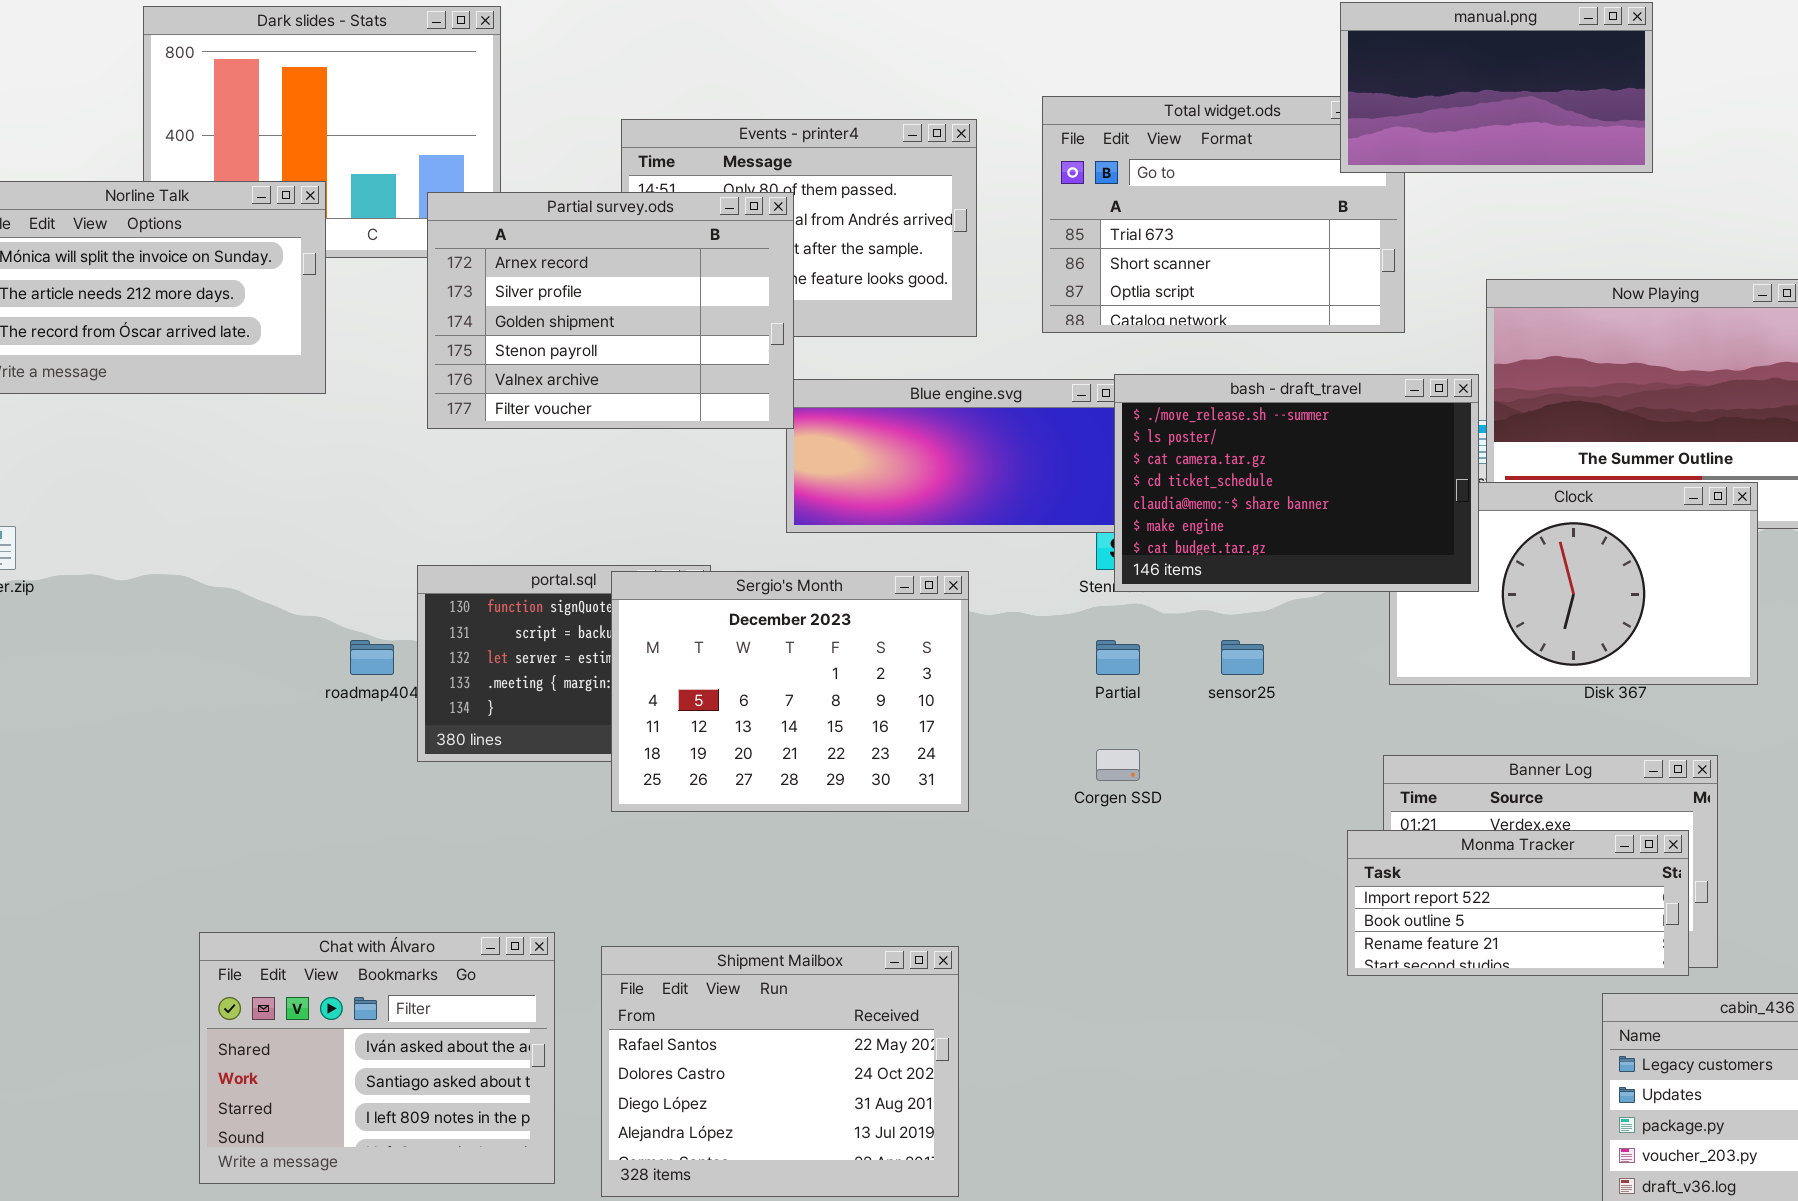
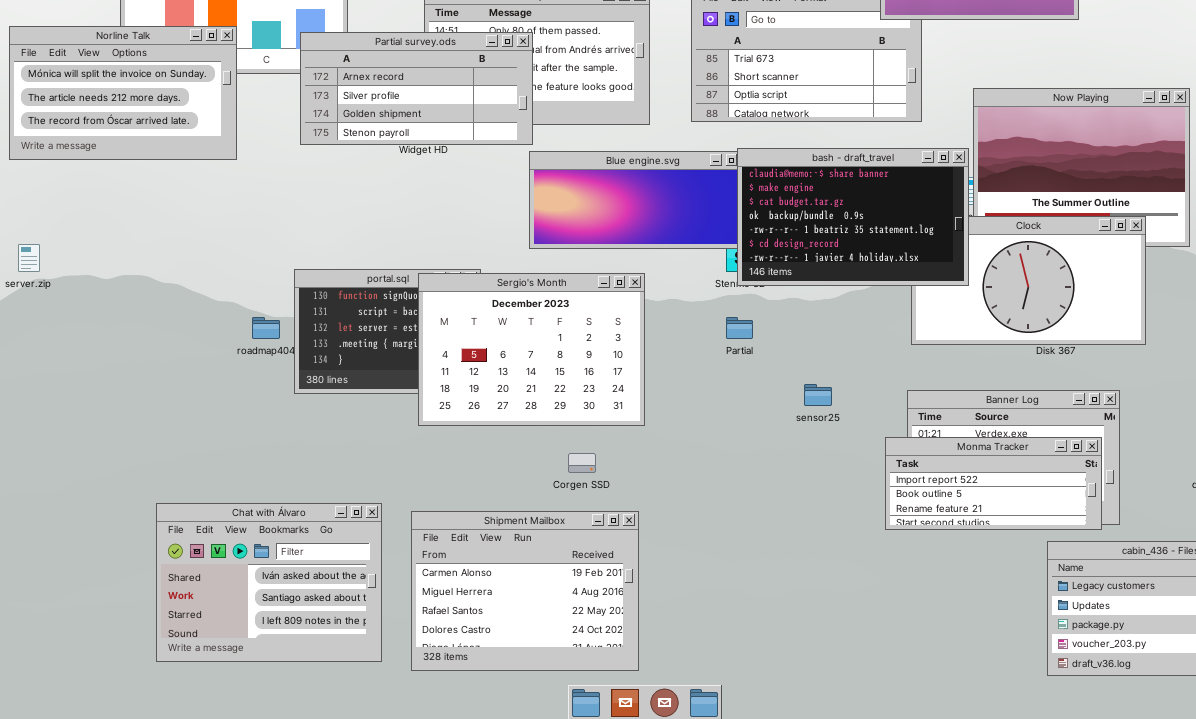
Partial survey.ods: [427,192,794,429] -> [300,32,533,145], resized
bash - draft_travel: [1114,374,1479,592] -> [737,148,969,286], scrolled down 4 rows
sensor25: [1221,640,1264,675] -> [804,384,832,406], moved
Corgen SSD: [1096,749,1140,781] -> [568,453,596,473], moved
Shipment Mailbox: [601,946,959,1197] -> [411,511,639,671], scrolled up 2 rows

